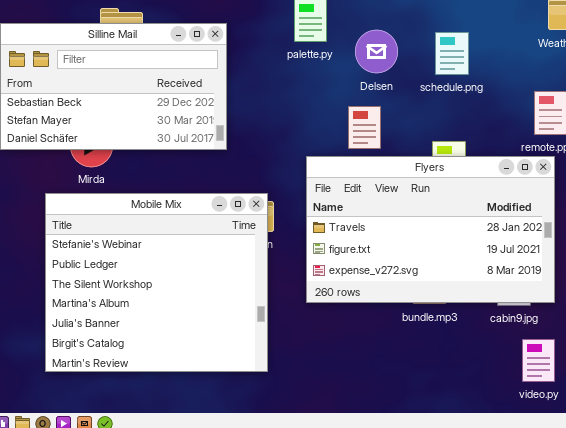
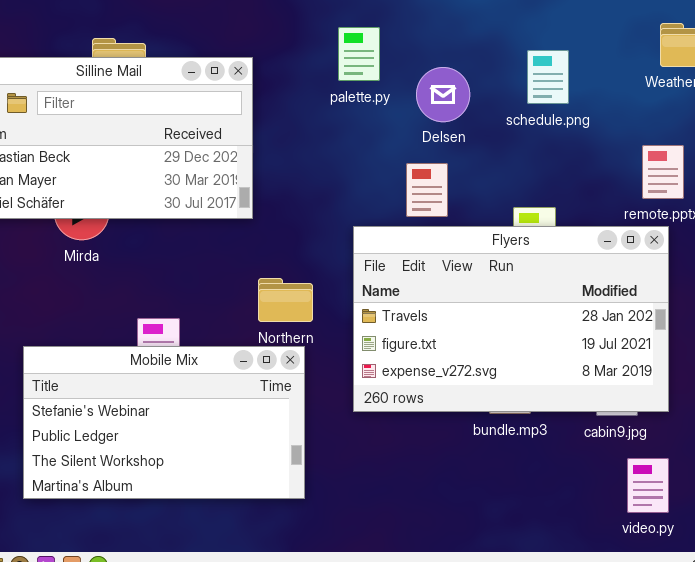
schedule.png: [435,32,469,75] -> [527,50,569,104], moved
Mobile Mix: [45,193,268,372] -> [23,346,305,499], resized

